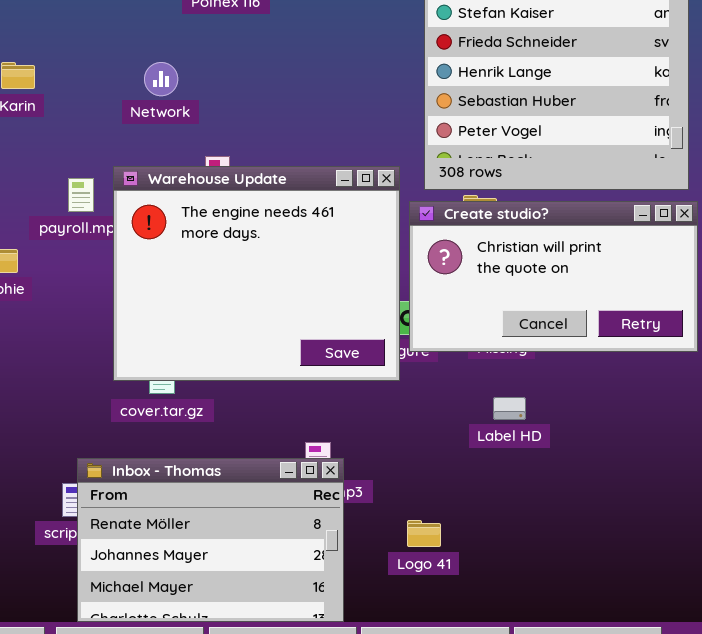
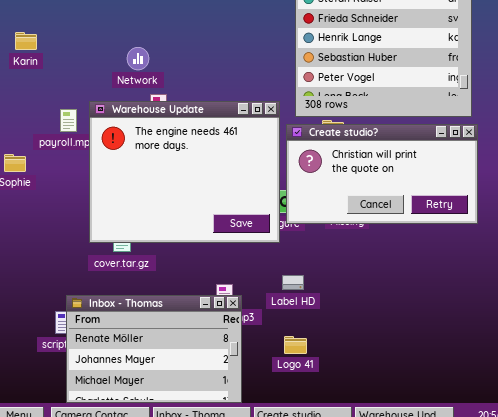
Network: [144,62,178,96] -> [127,47,149,70], moved
Label HD: [493,397,526,420] -> [282,275,304,290], moved

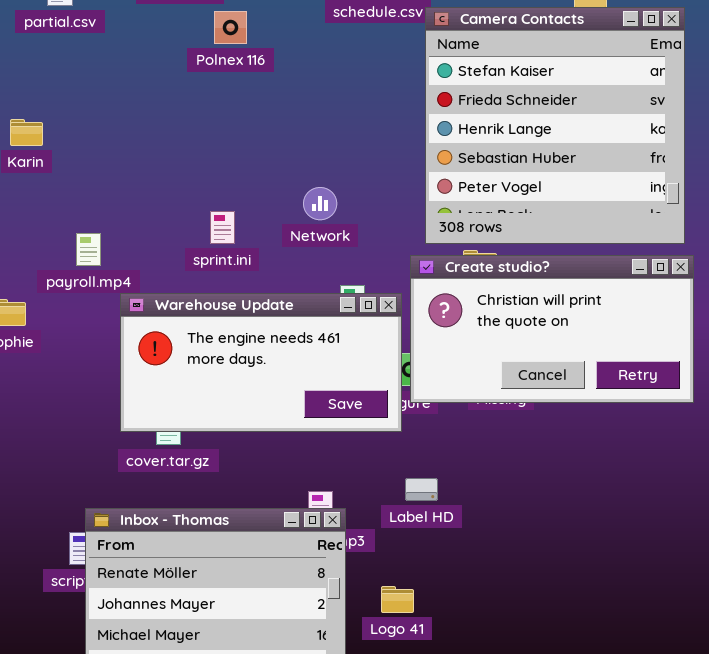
Network: [127,47,149,70] -> [303,187,337,220], moved
Warehouse Update: [89,101,280,243] -> [120,293,402,432], resized
Logo 41: [284,336,307,354] -> [381,586,414,613], moved

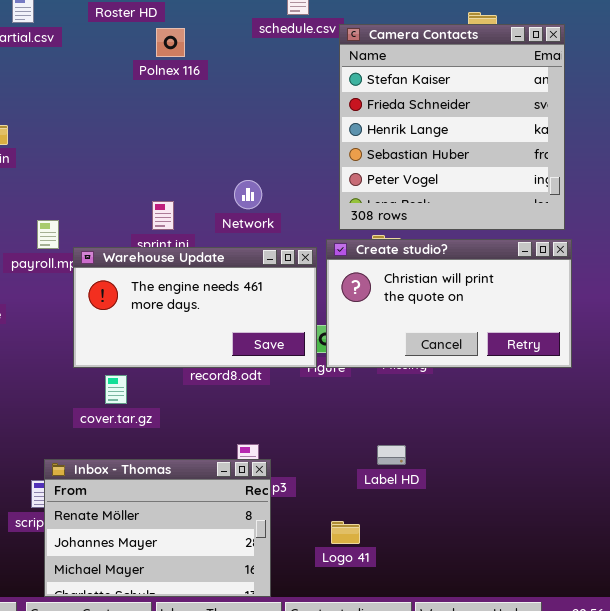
Warehouse Update: [120,293,402,432] -> [73,247,317,368], moved
Label HD: [405,478,438,501] -> [377,445,406,465], moved
Logo 41: [381,586,414,613] -> [331,521,360,544], moved

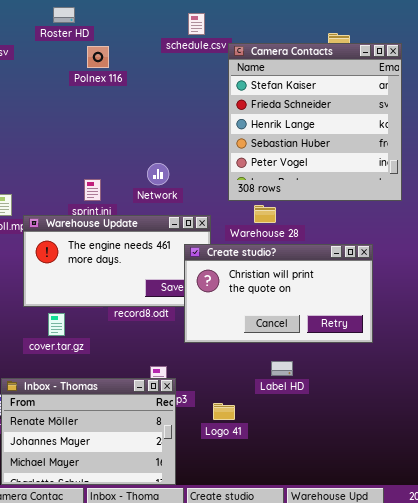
Create studio?: [326,239,572,368] -> [184,244,373,343], moved
Label HD: [377,445,406,465] -> [271,361,293,376], moved
Logo 41: [331,521,360,544] -> [213,403,235,420], moved

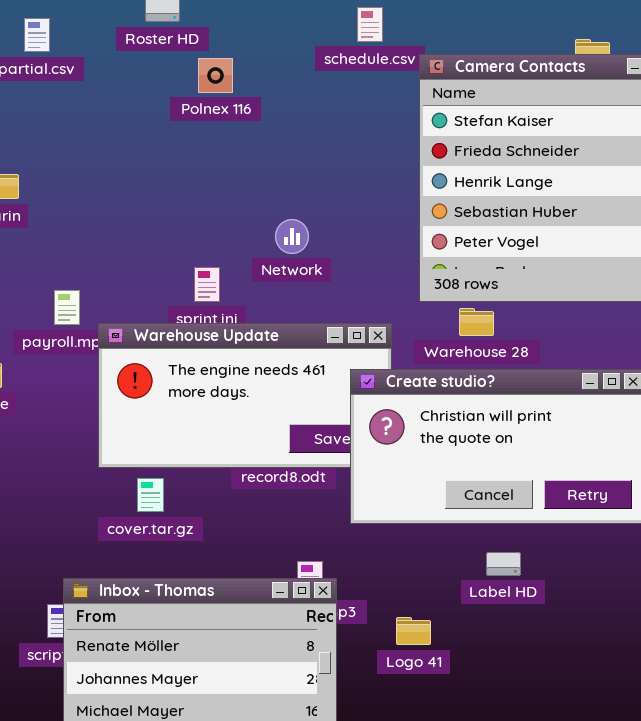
Network: [147,163,169,185] -> [275,219,309,254], moved

